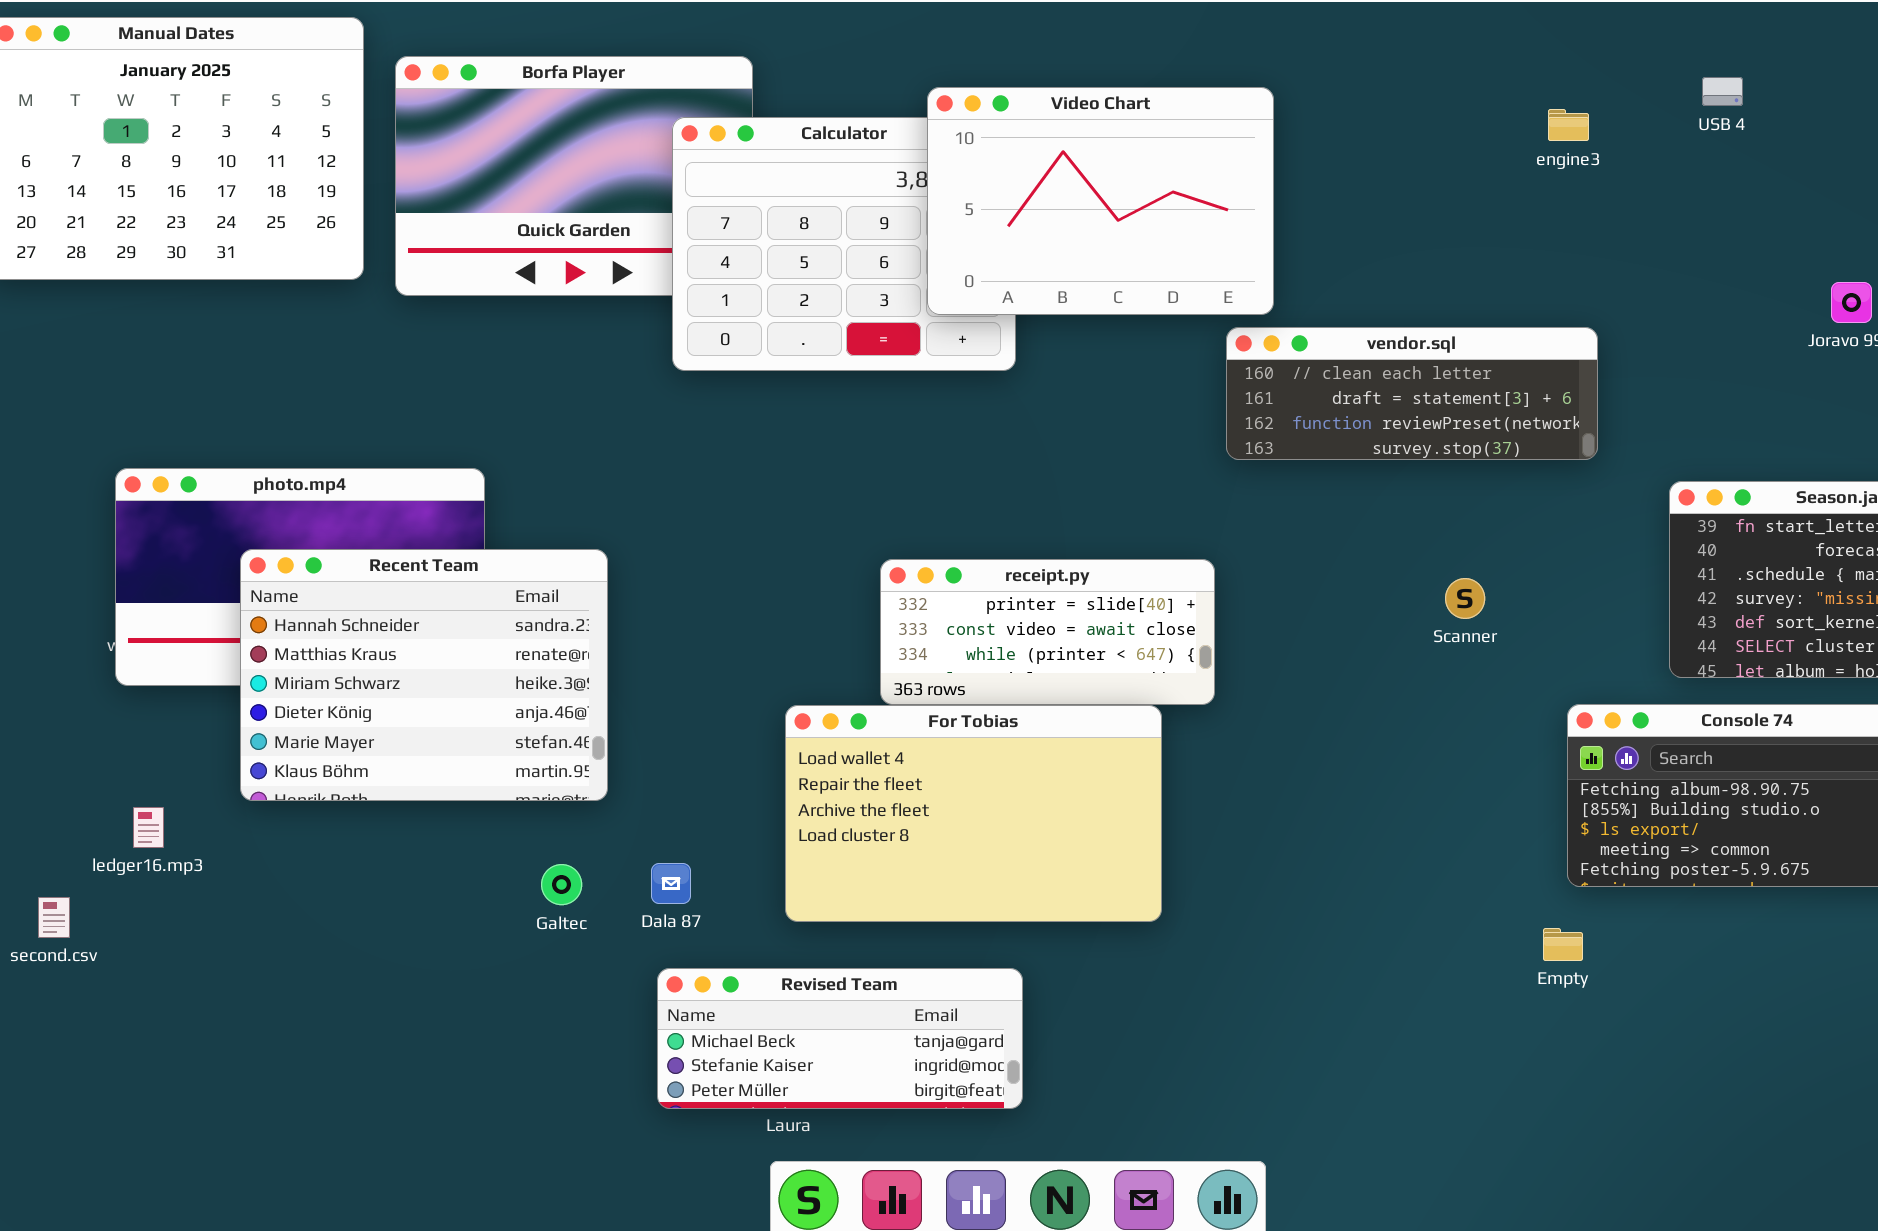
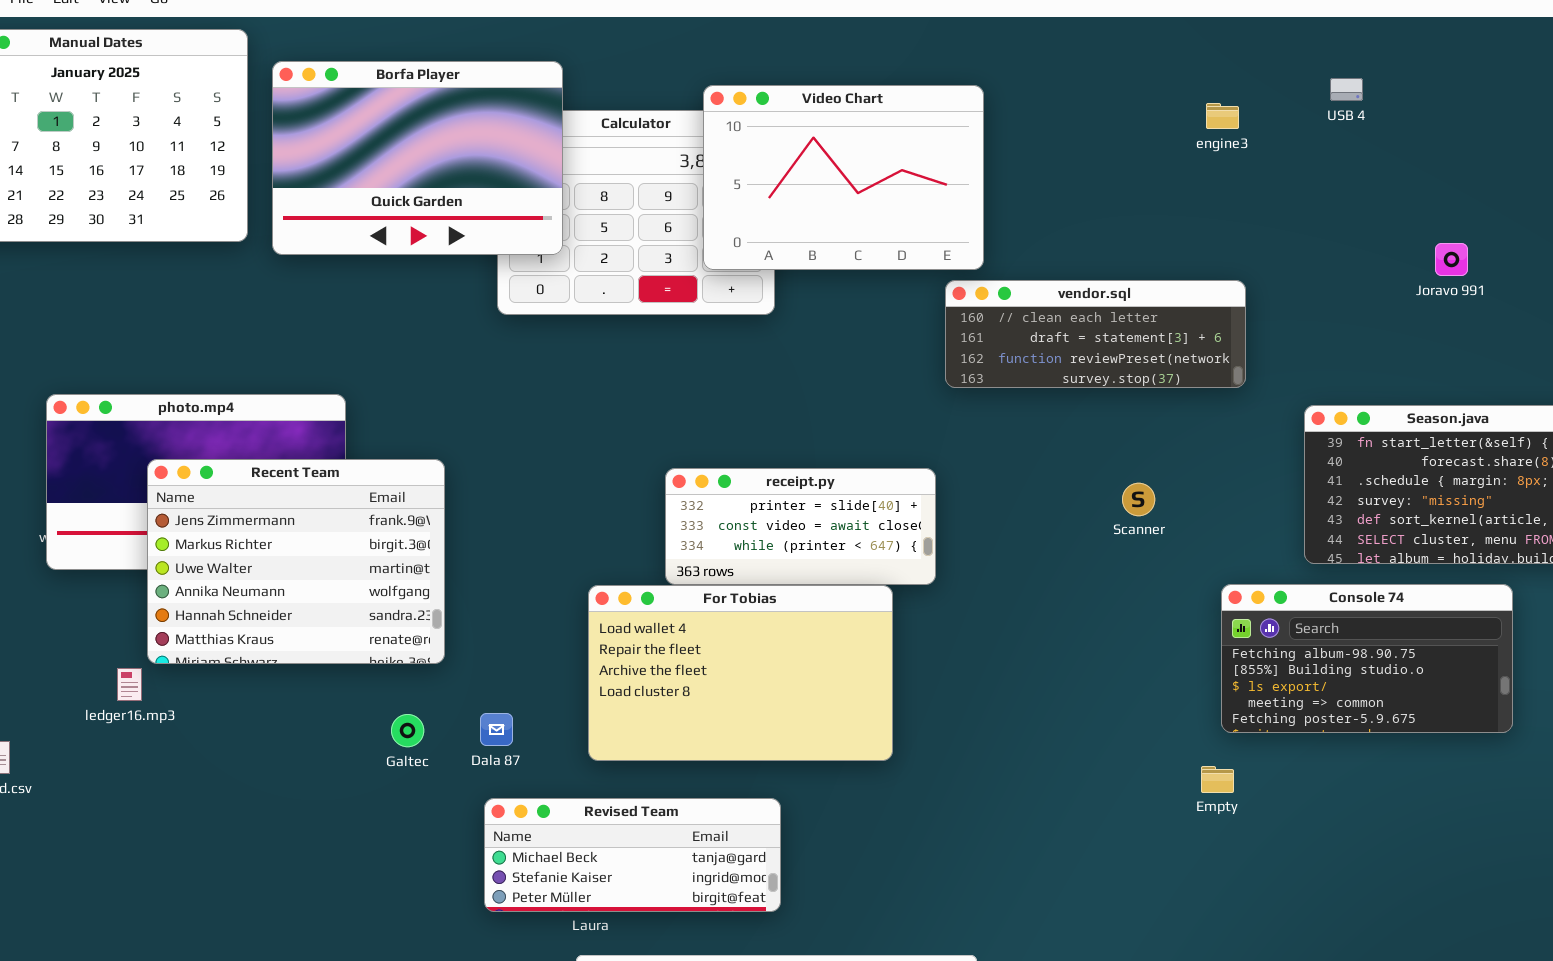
Borfa Player: [395,56,753,296] -> [272,61,563,255], raised
Recent Team: [240,549,608,801] -> [147,459,445,664], scrolled up 4 rows
ledger16.mp3: [133,807,164,848] -> [117,668,142,701], moved

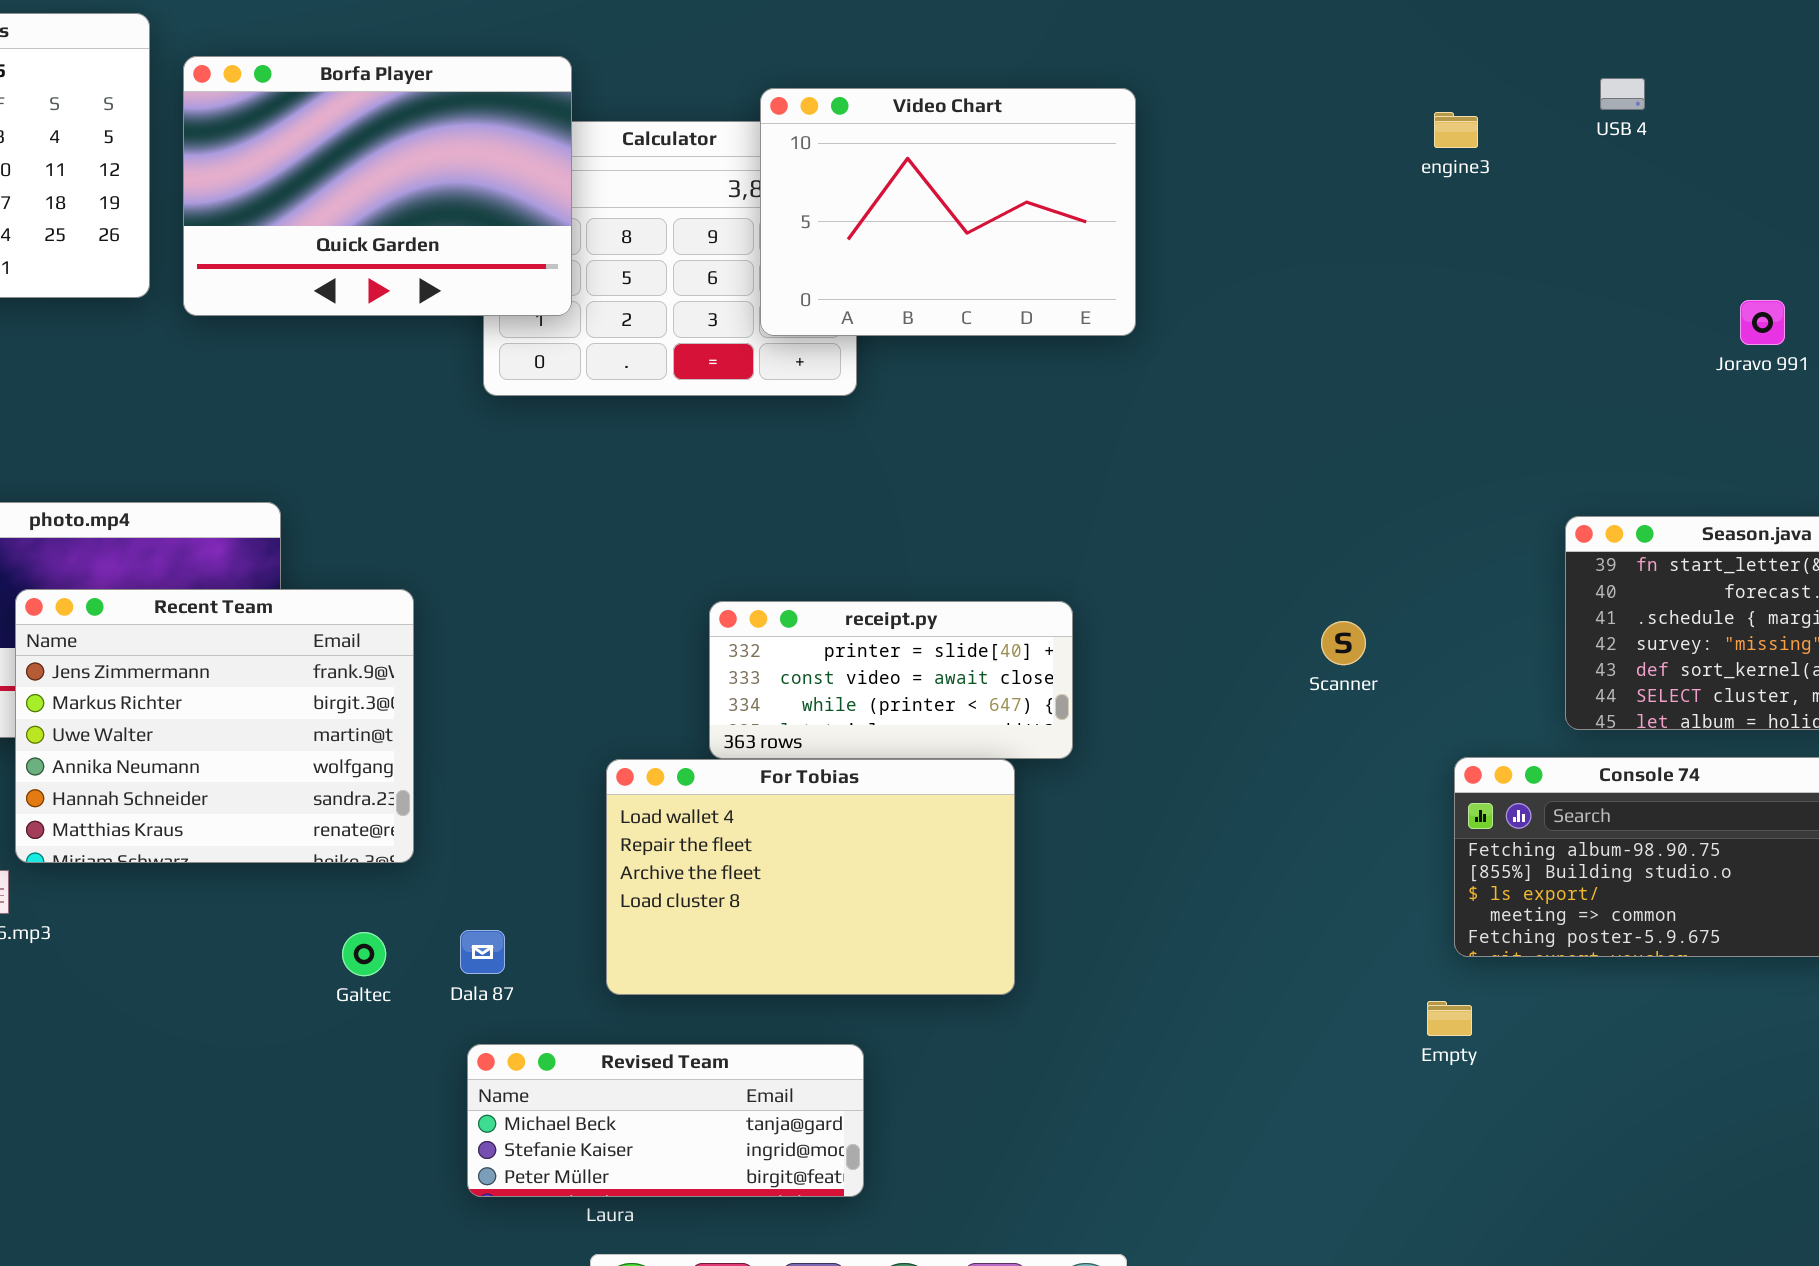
vendor.sql: [945,280,1246,388] -> none, closed

